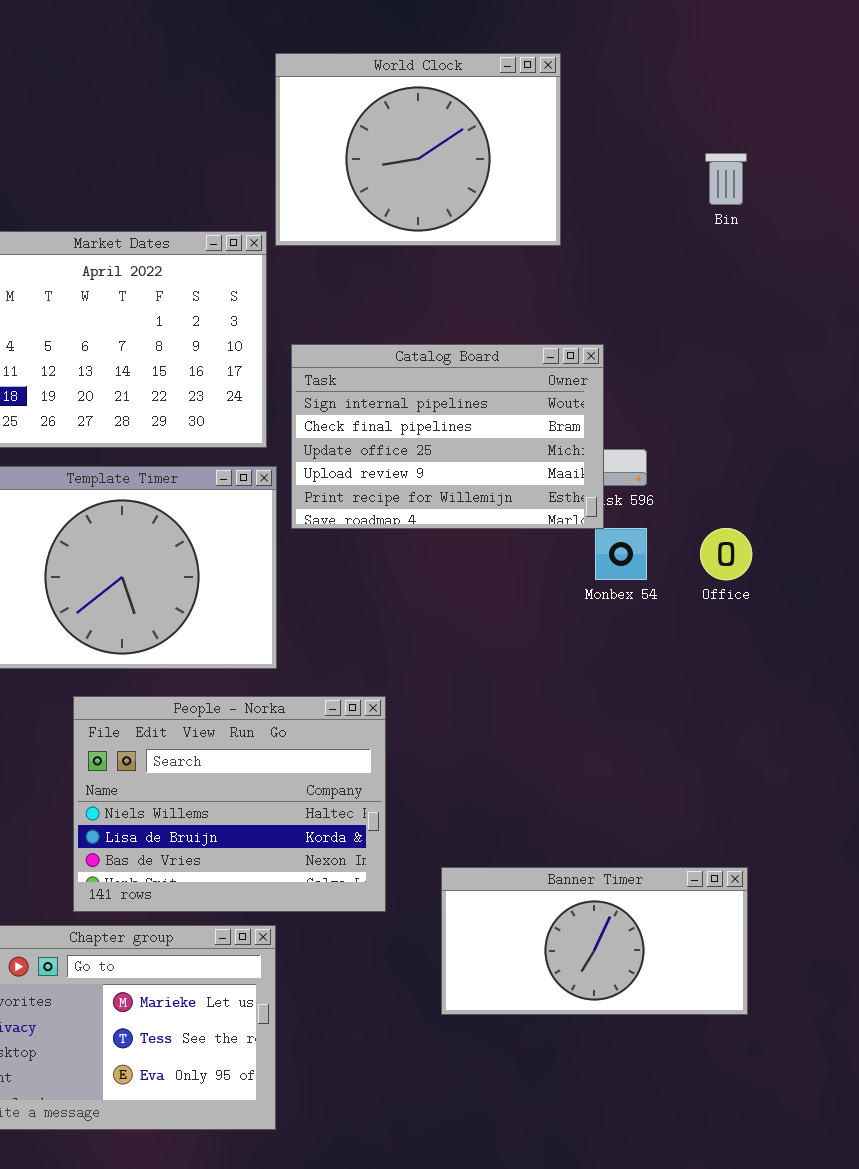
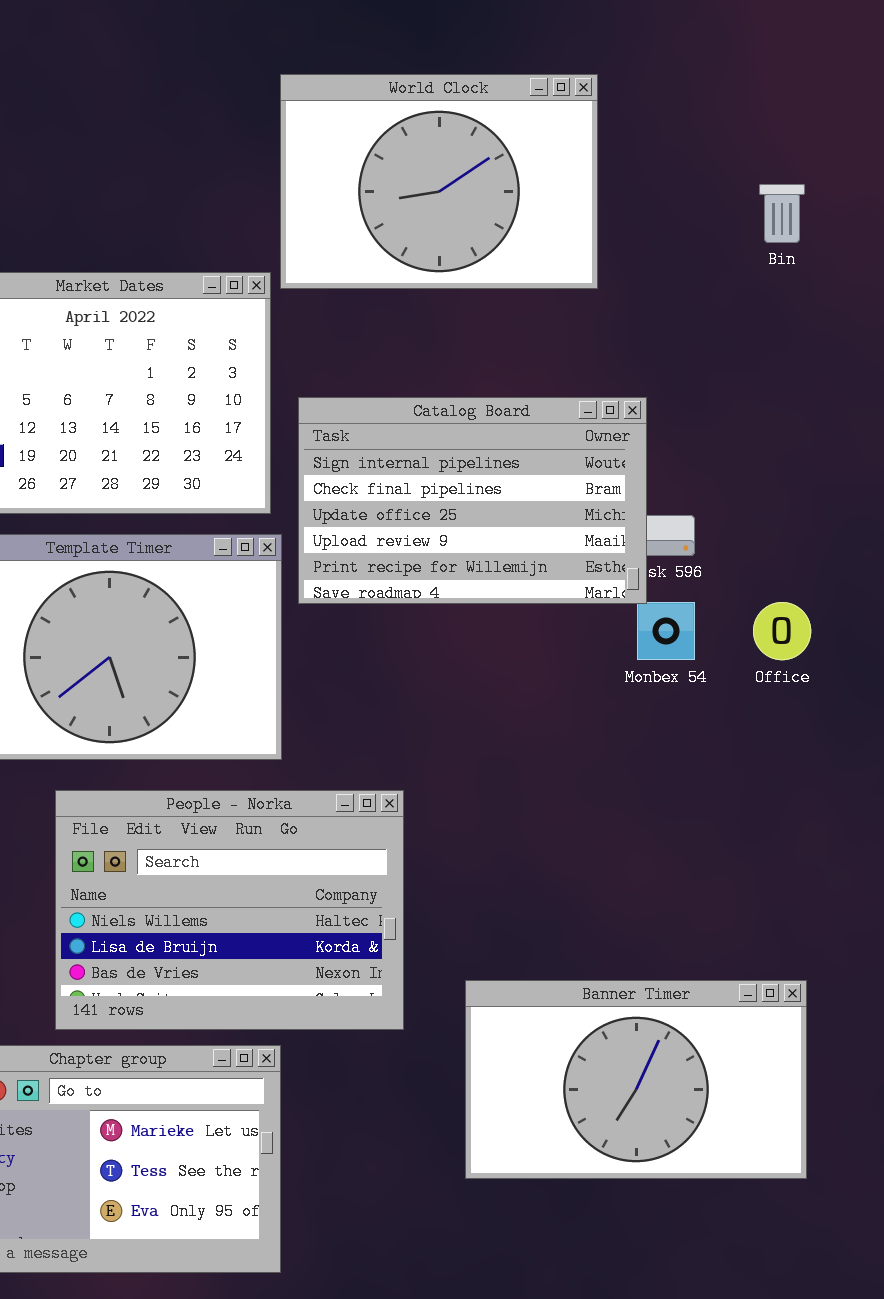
Banner Timer: [441,867,748,1015] -> [465,980,807,1179], resized

